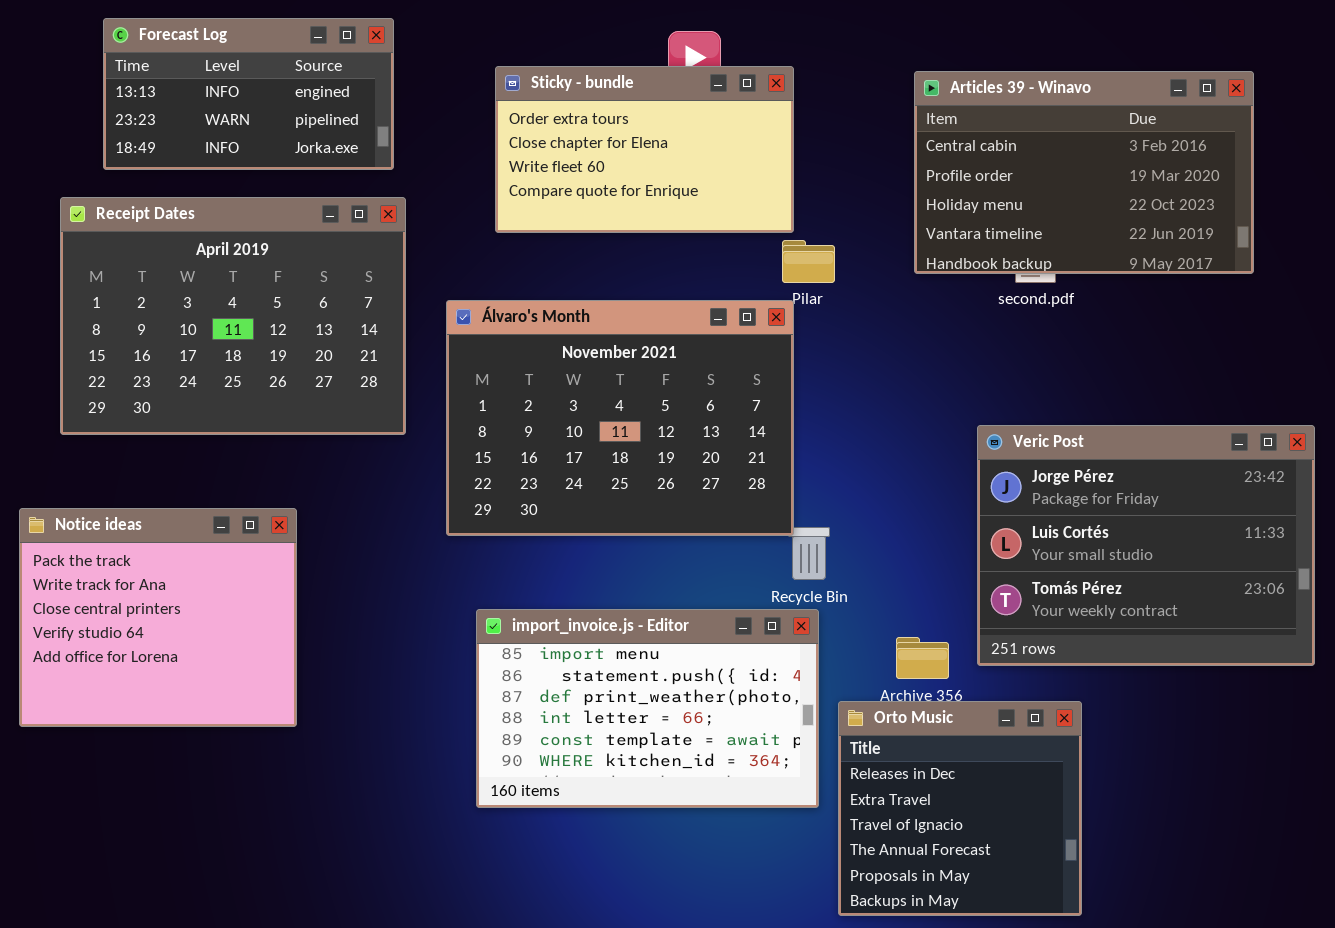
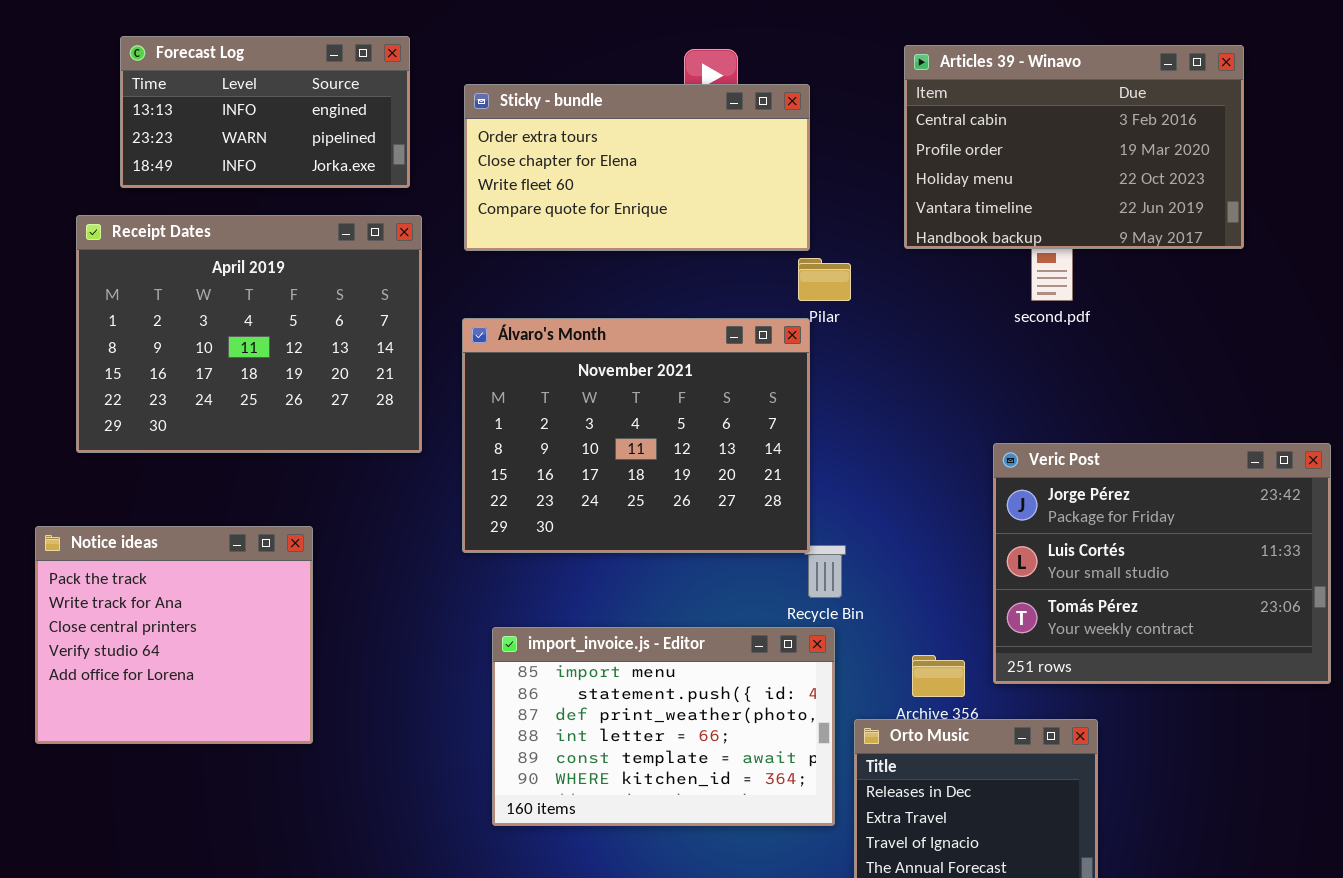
Sticky - bundle: [495,66,794,233] -> [464,84,810,251], resized
Articles 39 - Winavo: [914,71,1254,274] -> [904,45,1244,249], moved

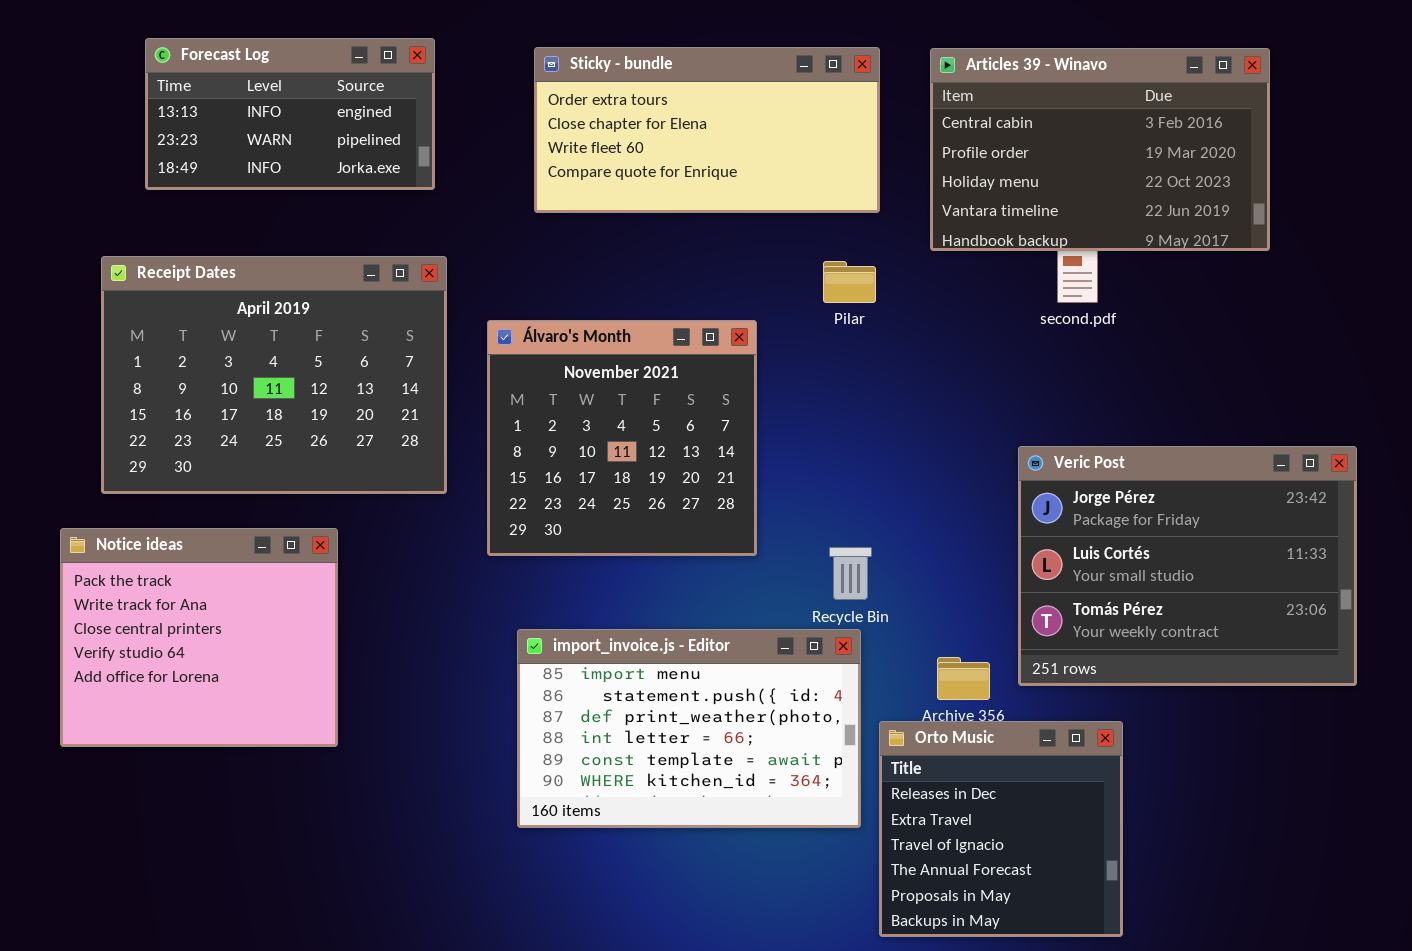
Sticky - bundle: [464,84,810,251] -> [534,47,880,213], moved
Receipt Dates: [76,215,422,453] -> [101,256,447,494], moved
Álvaro's Month: [462,318,810,553] -> [487,320,757,556], resized

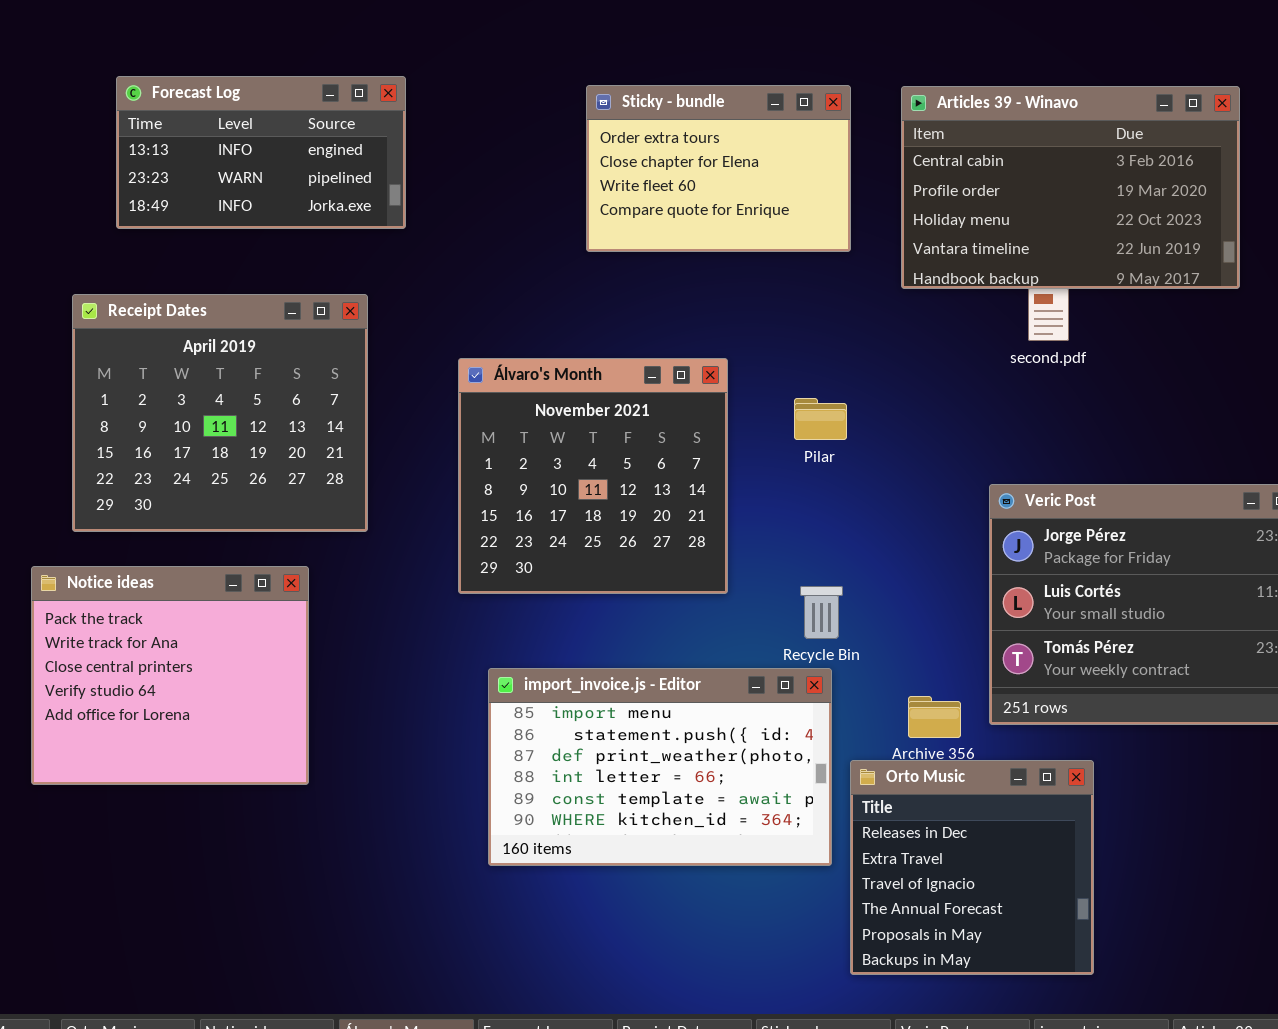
Sticky - bundle: [534,47,880,213] -> [586,85,851,252], resized
Receipt Dates: [101,256,447,494] -> [72,294,368,532], resized
Pilar: [823,261,876,303] -> [794,398,847,440], moved

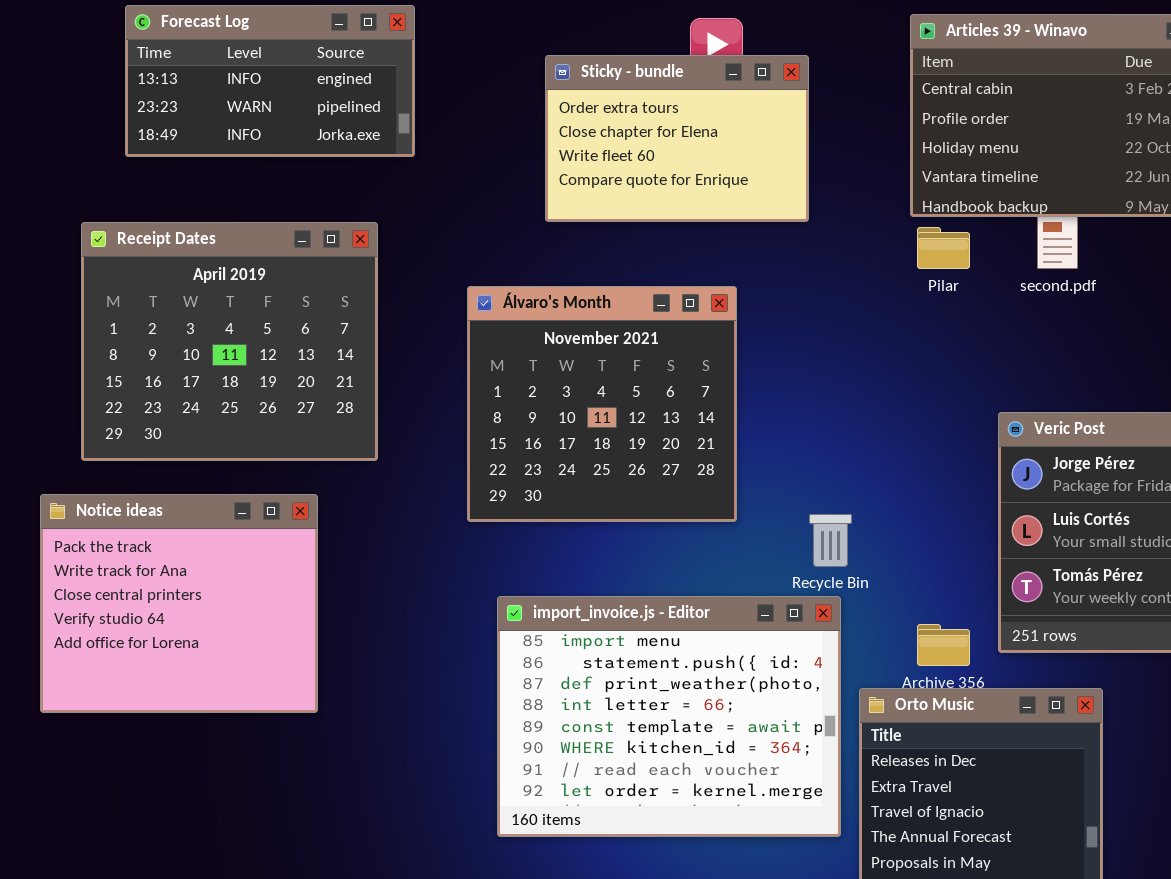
Sticky - bundle: [586,85,851,252] -> [545,55,809,222], moved
Pilar: [794,398,847,440] -> [917,227,970,269], moved
import_invoice.js - Editor: [488,668,832,866] -> [497,596,841,837], resized

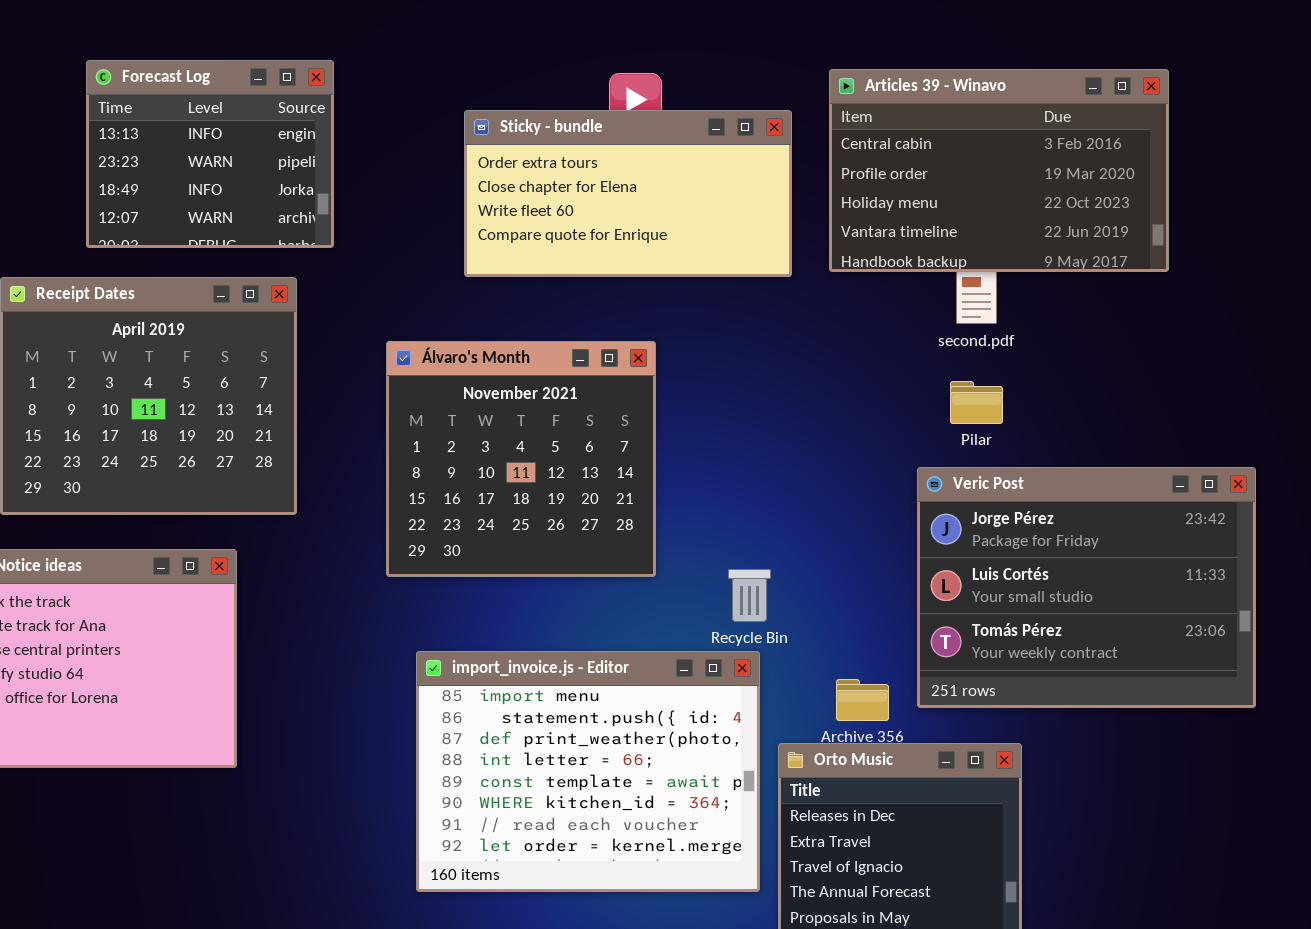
Forecast Log: [125,5,415,157] -> [86,60,334,248], resized
Sticky - bundle: [545,55,809,222] -> [464,110,792,277], resized
Pilar: [917,227,970,269] -> [950,381,1003,424], moved

